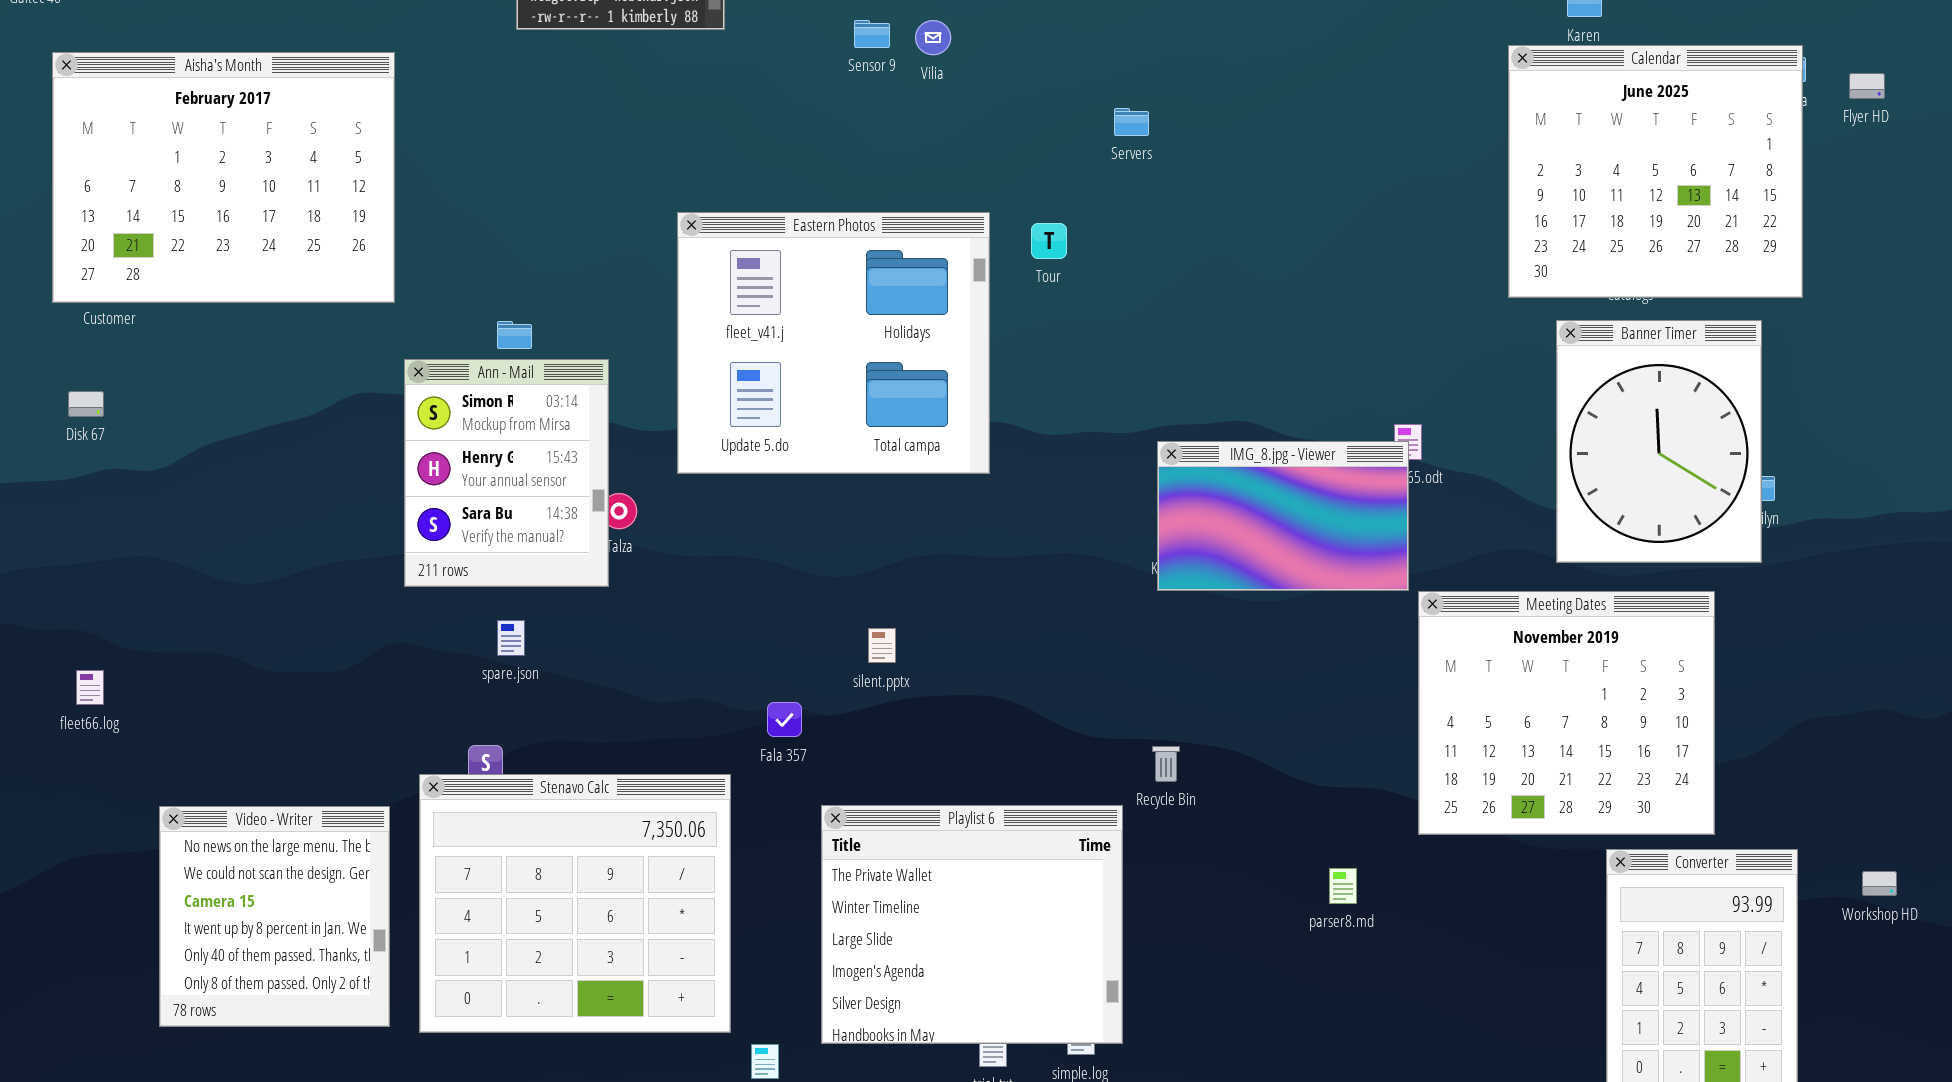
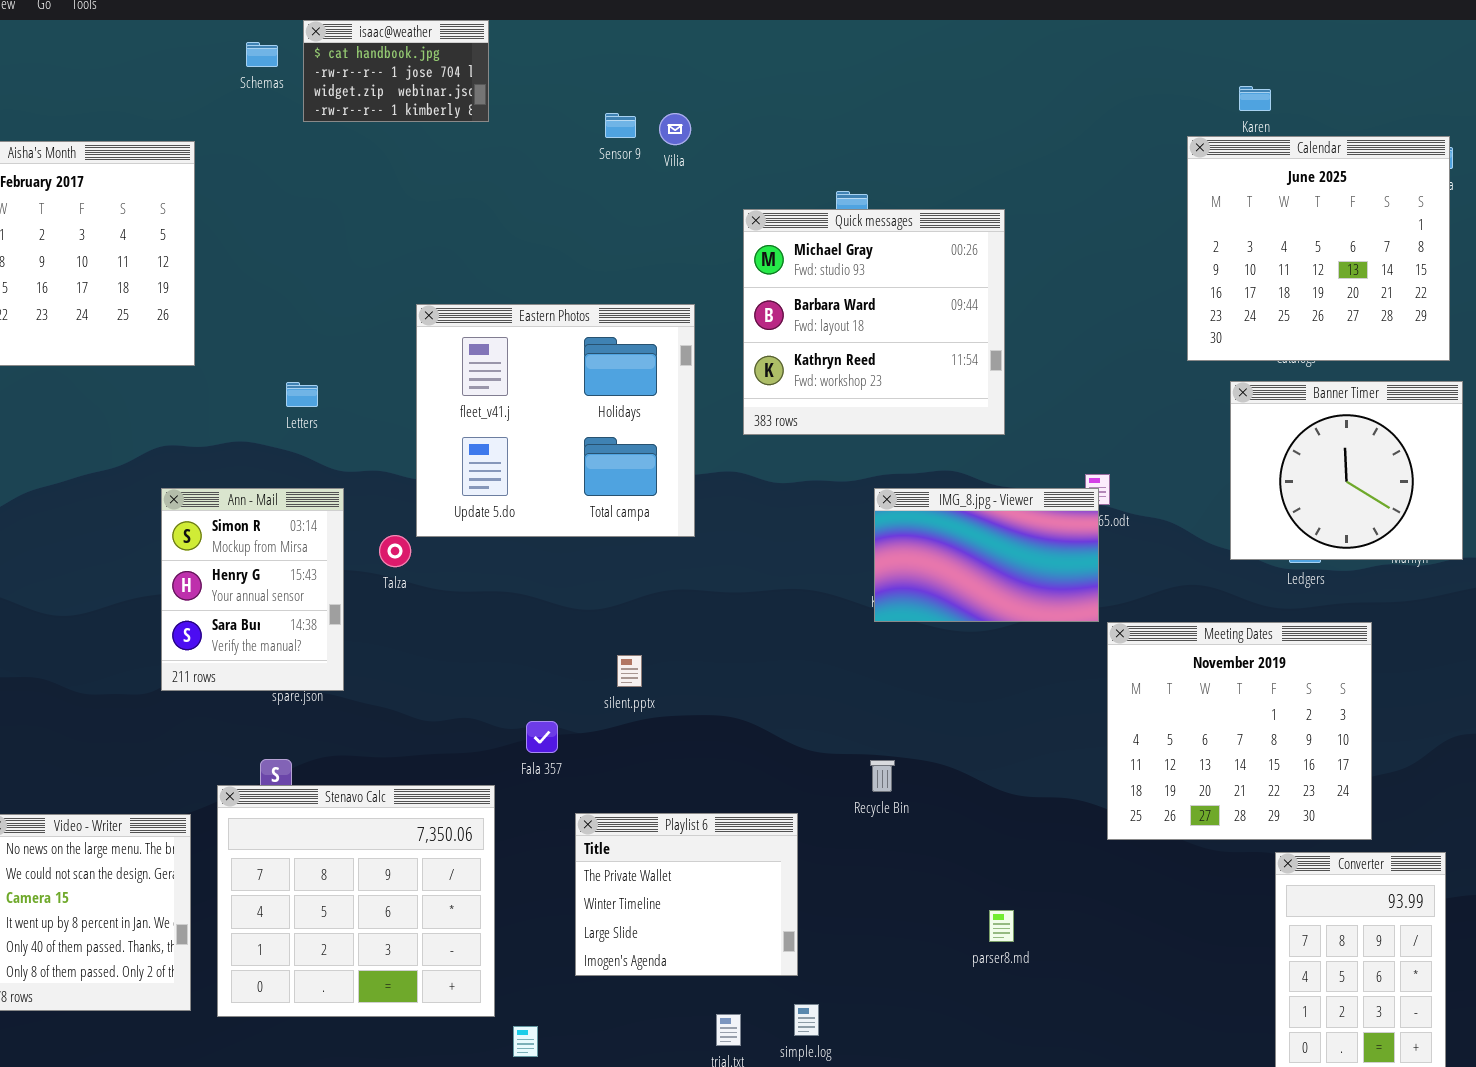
Quick messages: none -> [743,209,1005,435], opened
Eastern Photos: [677,212,990,474] -> [416,304,695,537], moved
Banner Timer: [1556,320,1762,563] -> [1230,381,1463,560], resized
Ann - Mail: [404,359,609,587] -> [161,488,344,691], moved
Playlist 6: [821,805,1123,1044] -> [575,813,798,976], resized
parser8.md: [1329,868,1357,904] -> [989,910,1014,942], moved

